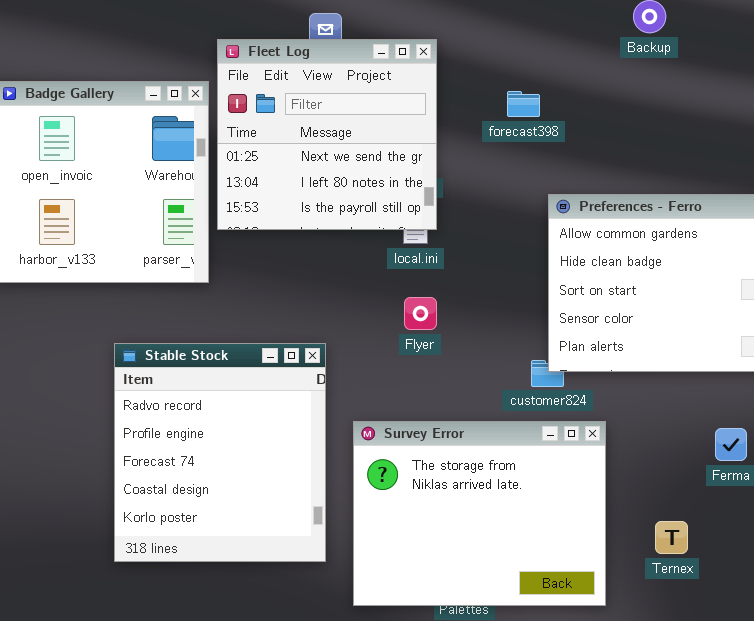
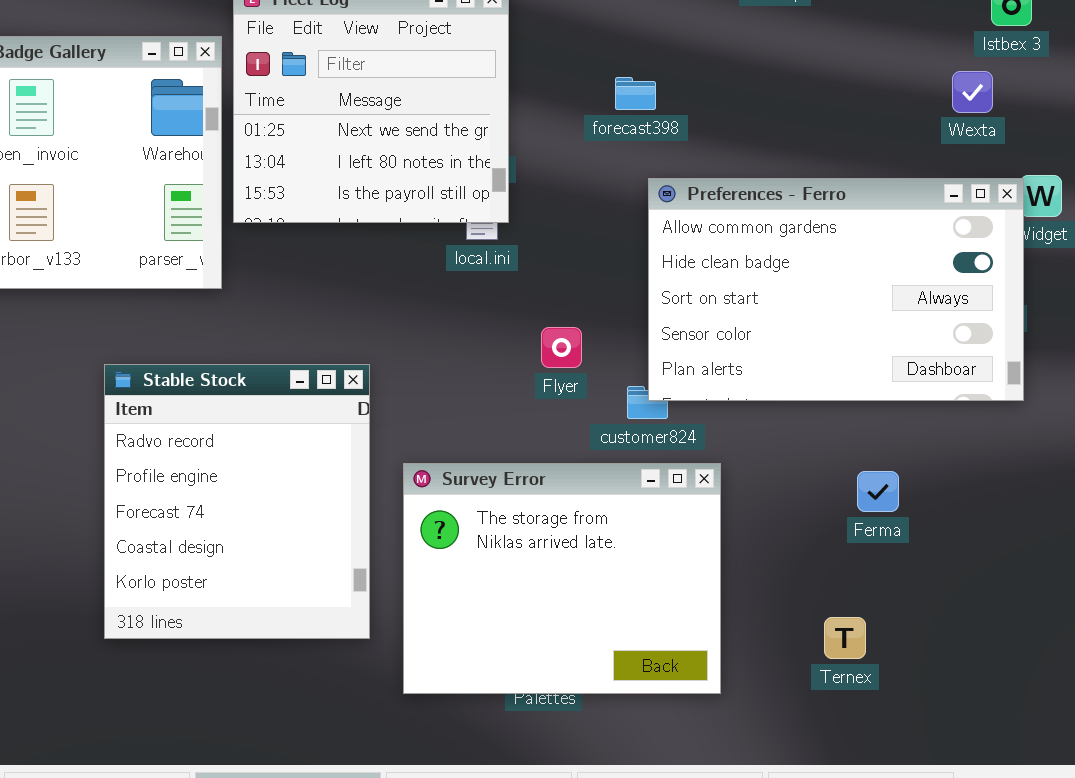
forecast398: [507,91,540,117] -> [615,77,656,110], moved
Flyer: [404,297,437,330] -> [541,327,582,368], moved
Ternex: [655,521,688,554] -> [824,617,866,659], moved

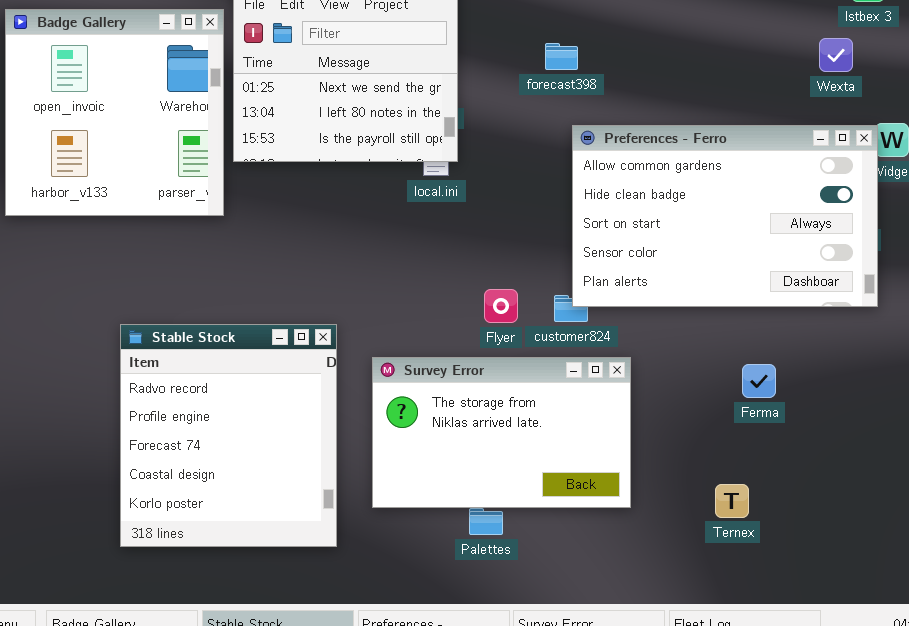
Flyer: [541,327,582,368] -> [484,289,518,323], moved
Stable Stock: [104,364,370,639] -> [120,324,337,547], moved
Survey Error: [403,463,721,694] -> [372,357,631,508], resized

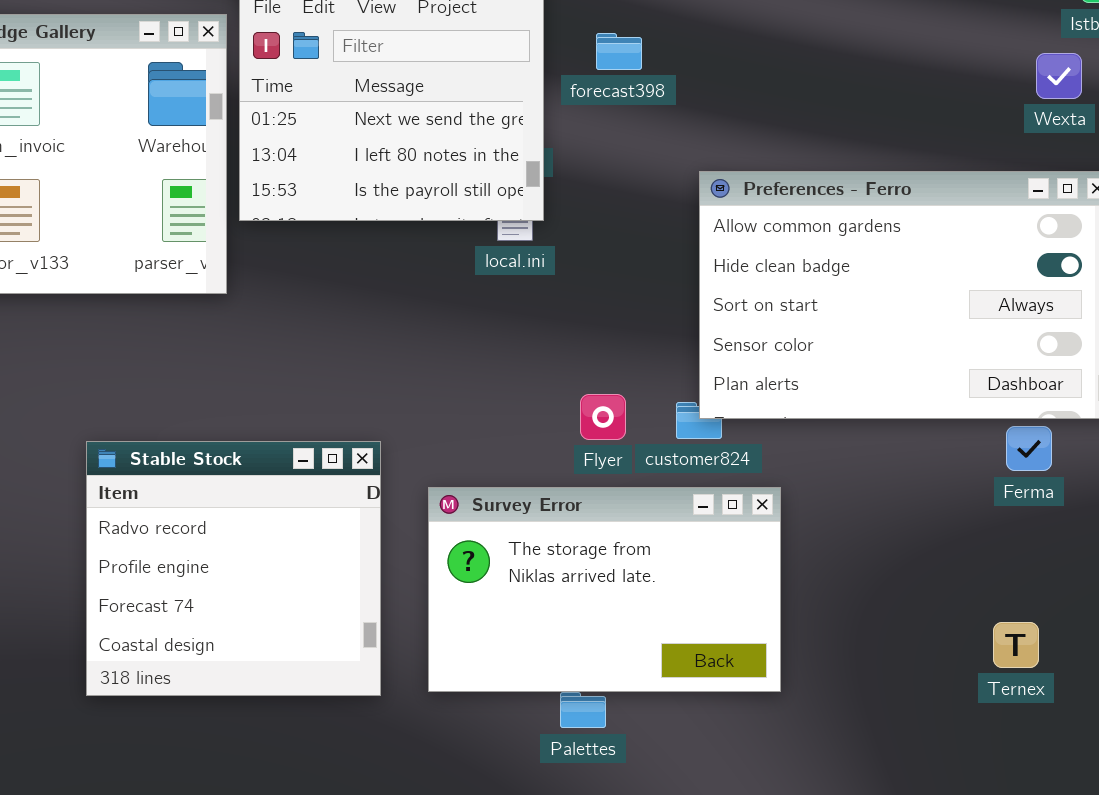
forecast398: [545,43,578,70] -> [596,33,642,70], moved
Stable Stock: [120,324,337,547] -> [86,441,381,696], resized
Ferma: [742,364,776,398] -> [1006,426,1052,471], moved
Ternex: [715,484,749,518] -> [993,622,1039,668], moved

